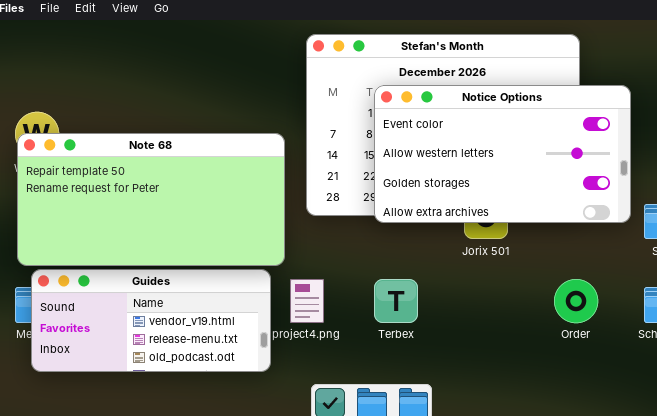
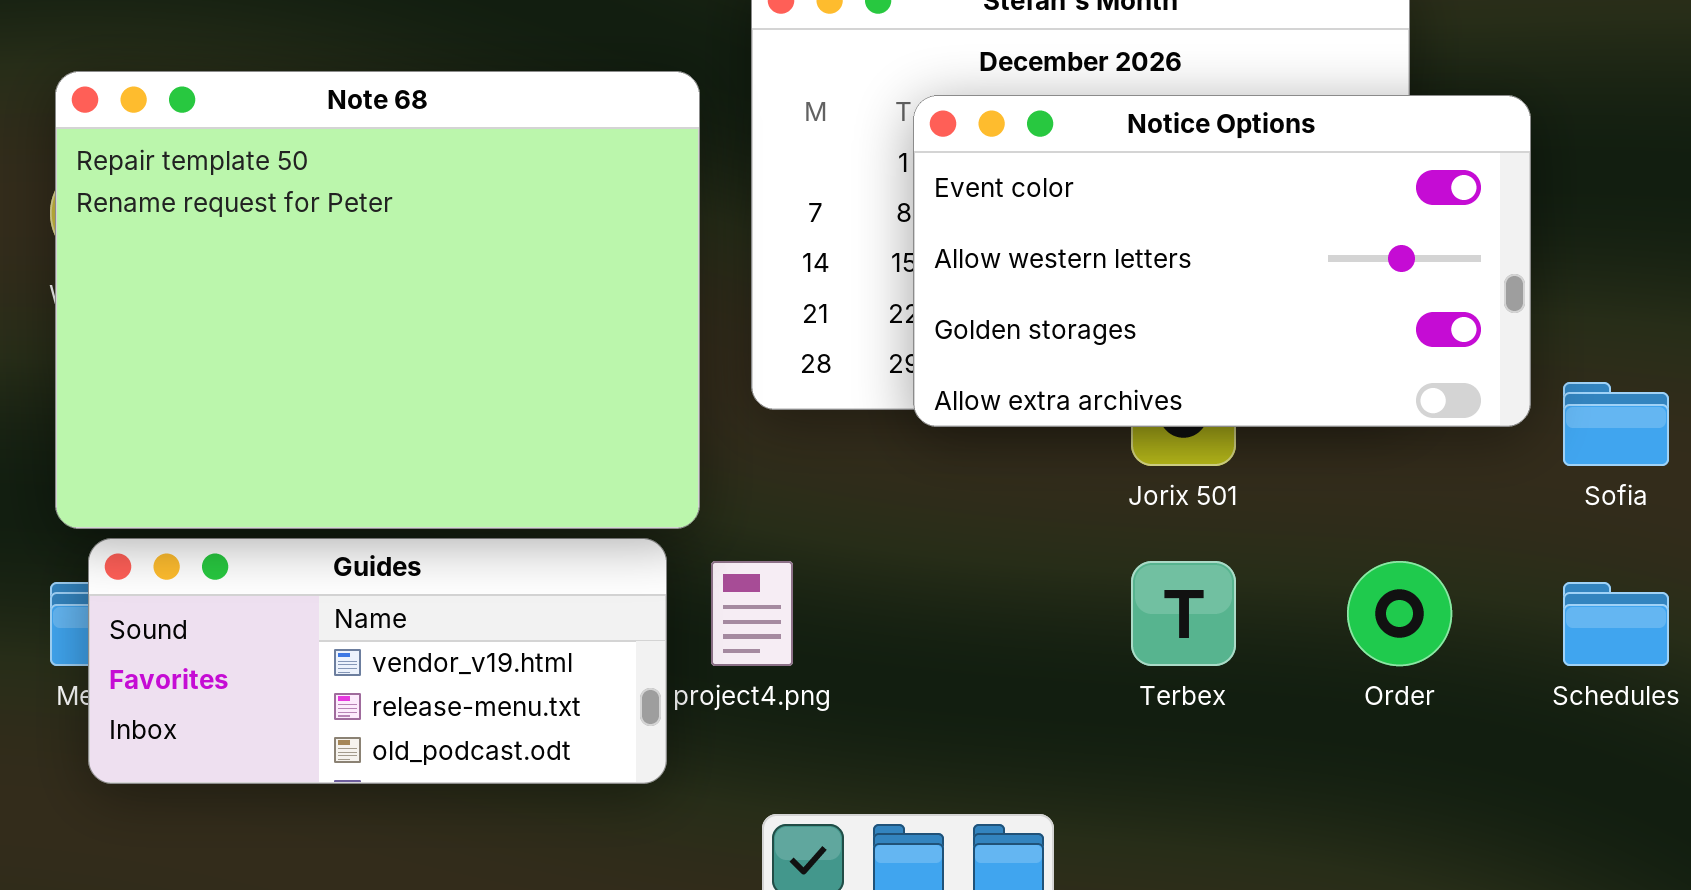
Note 68: [17,133,285,266] -> [55,71,700,529], resized
Terbex: [374,279,418,323] -> [1131,561,1236,666], moved

